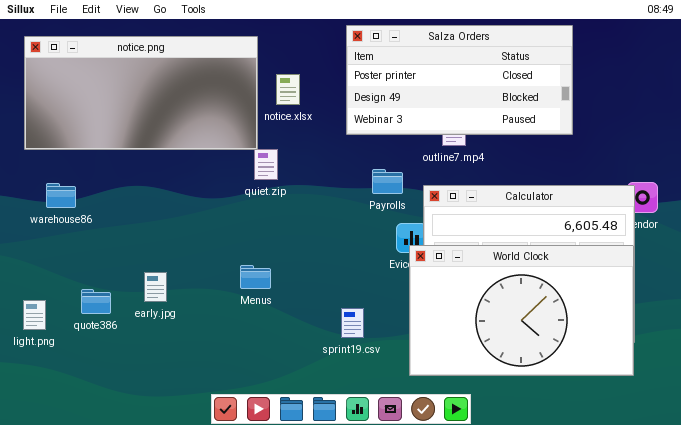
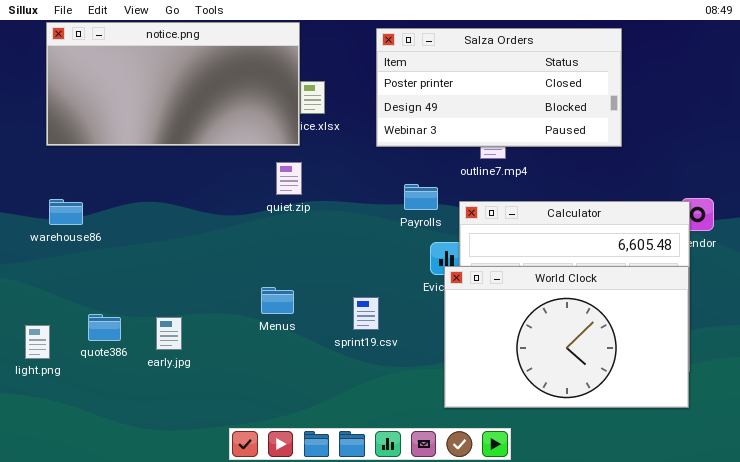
notice.png: [24,36,258,150] -> [46,22,300,146], moved
early.jpg: [144,272,167,302] -> [156,317,182,350], moved
sprint19.csv: [341,308,364,338] -> [353,297,379,330], moved

